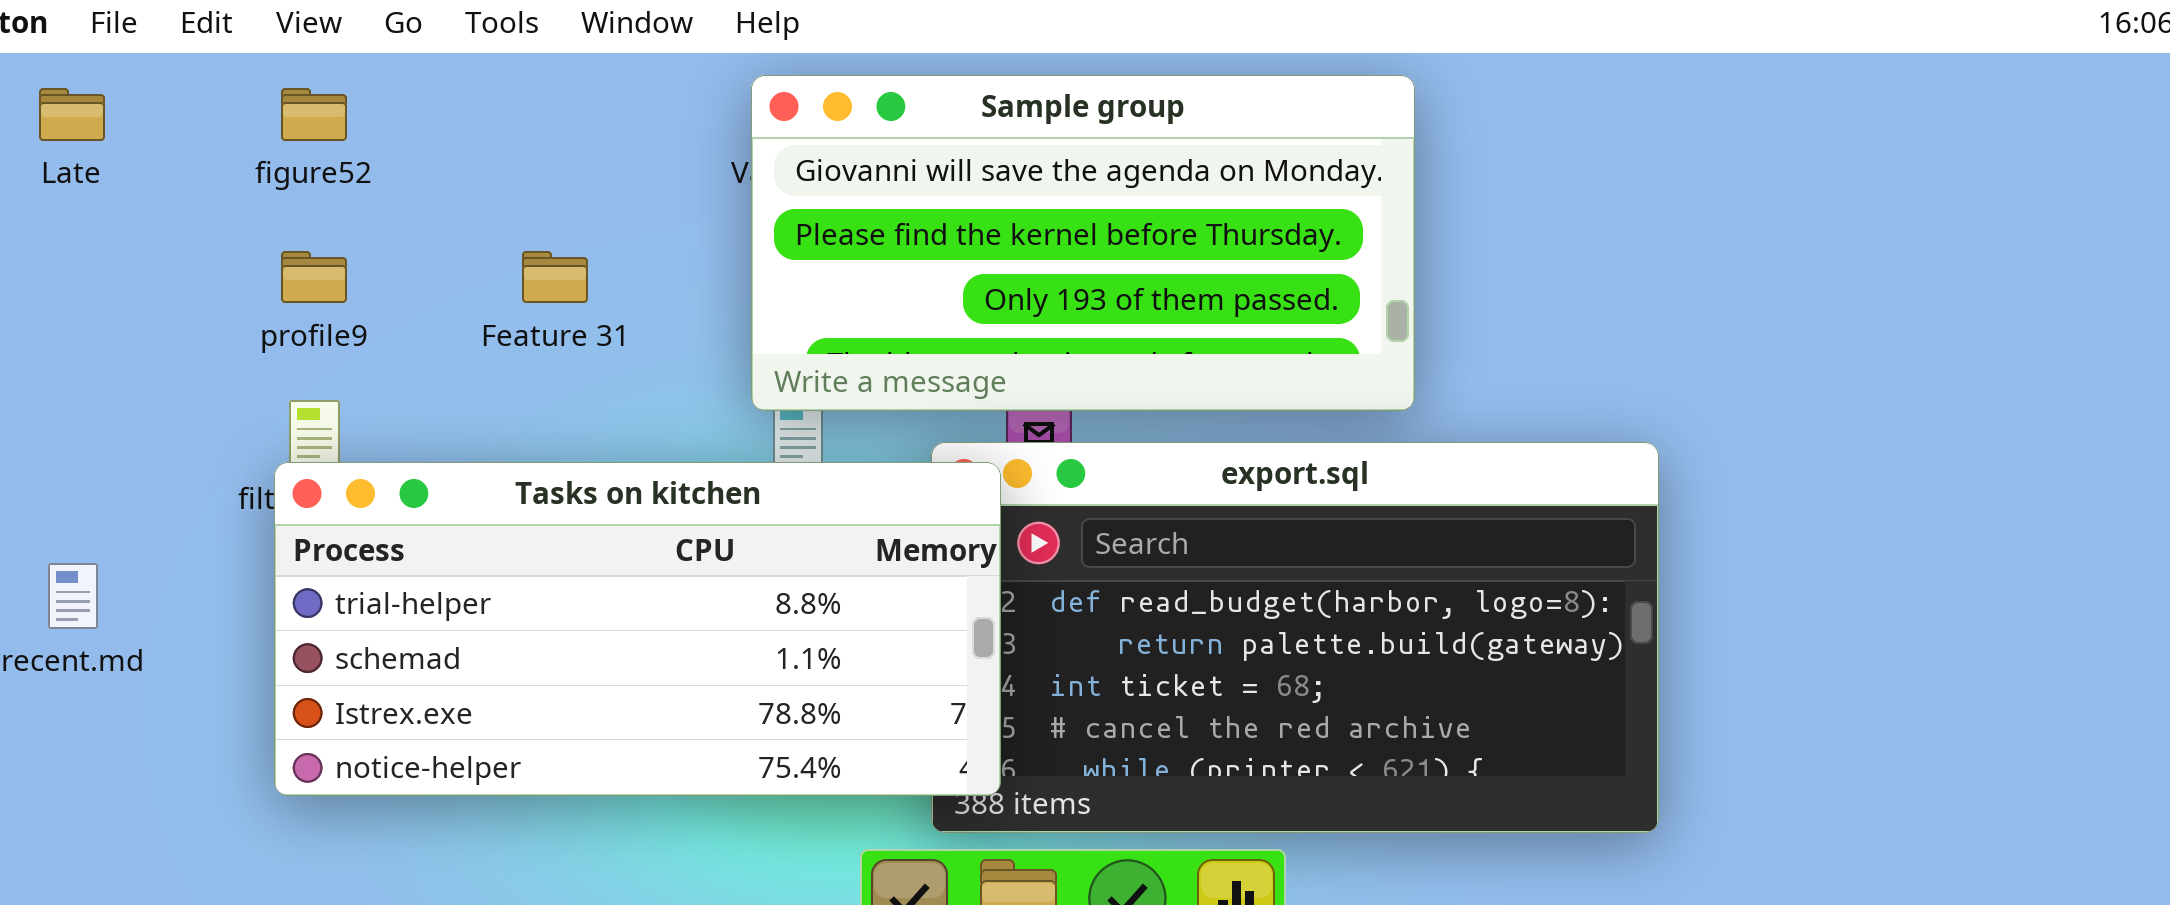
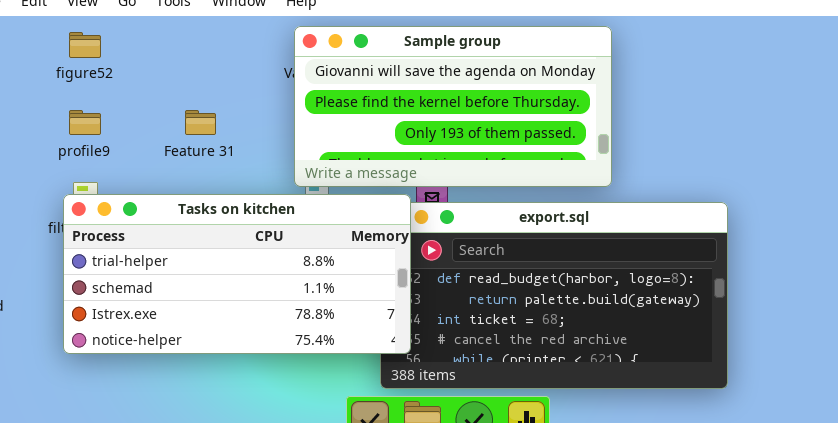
Tasks on kitchen: [274,462,1001,796] -> [63,194,411,354], moved

